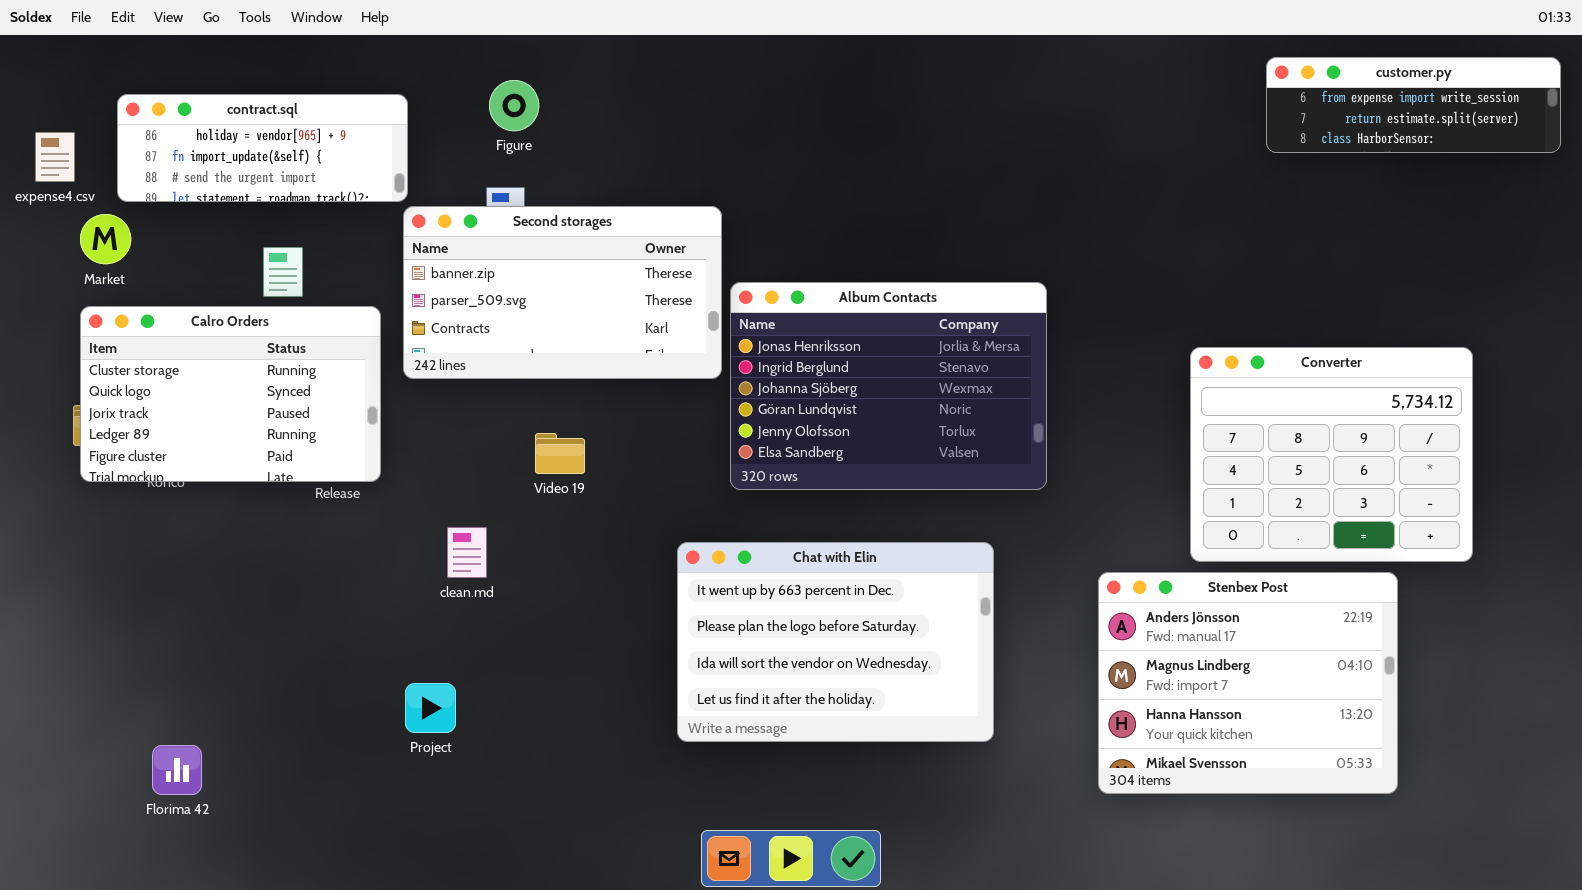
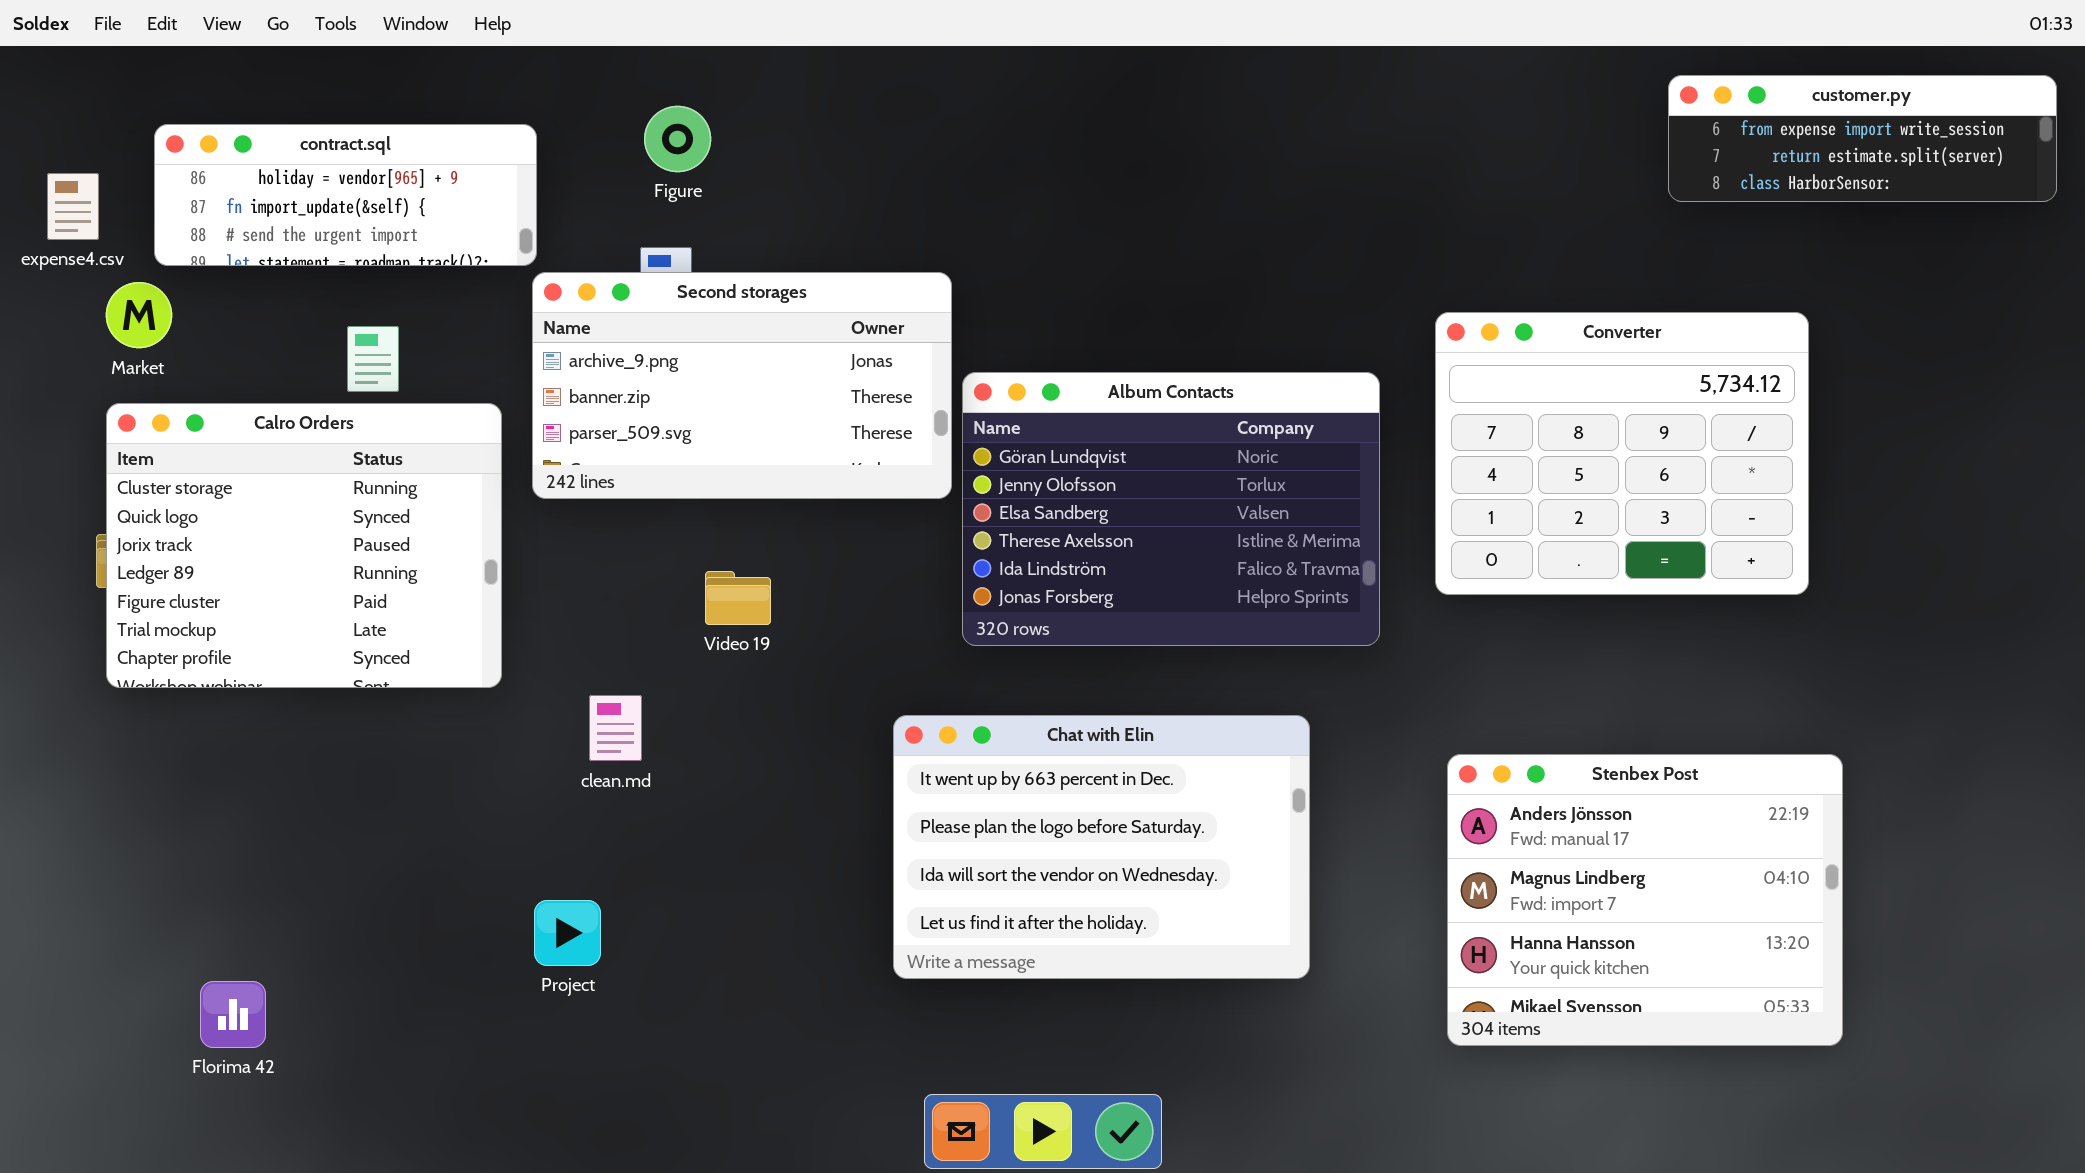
Second storages: [403,206,722,379] -> [532,272,952,499], scrolled up 1 row
Album Contacts: [730,282,1047,490] -> [962,372,1380,646], scrolled down 3 rows
Calro Orders: [80,306,381,482] -> [106,403,502,688], resized
Converter: [1190,347,1473,562] -> [1435,312,1809,595], moved

